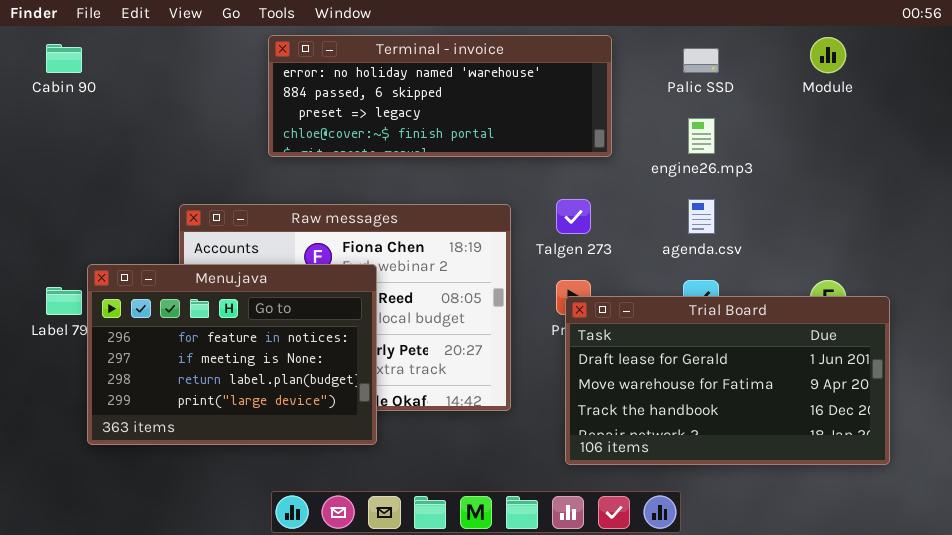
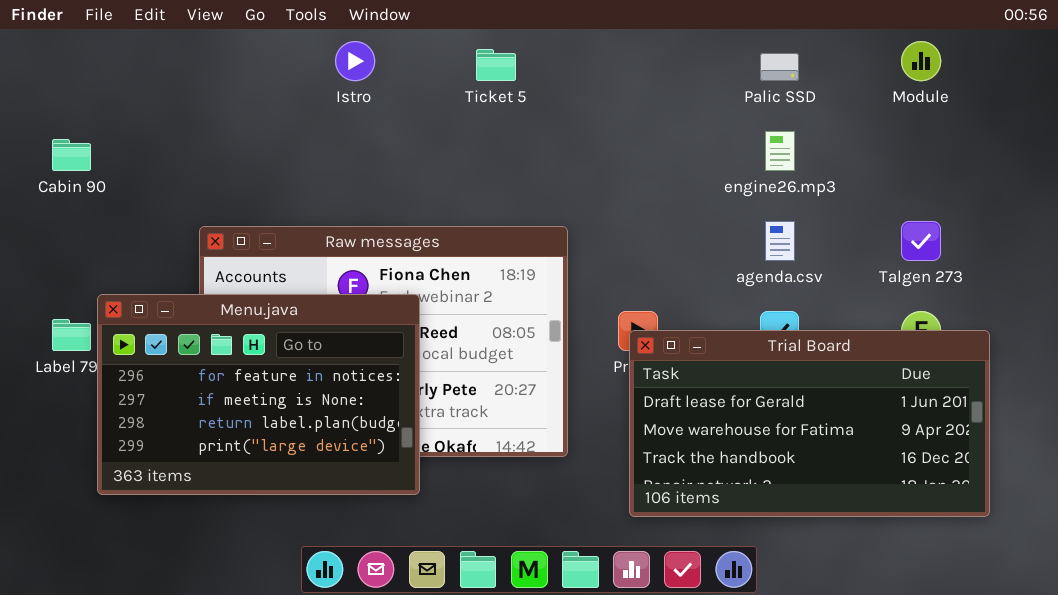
Terminal - invoice: [268,35,612,157] -> none, closed
Cabin 90: [46,44,82,73] -> [52,139,91,171], moved
Talgen 273: [556,199,591,234] -> [901,221,941,261], moved

